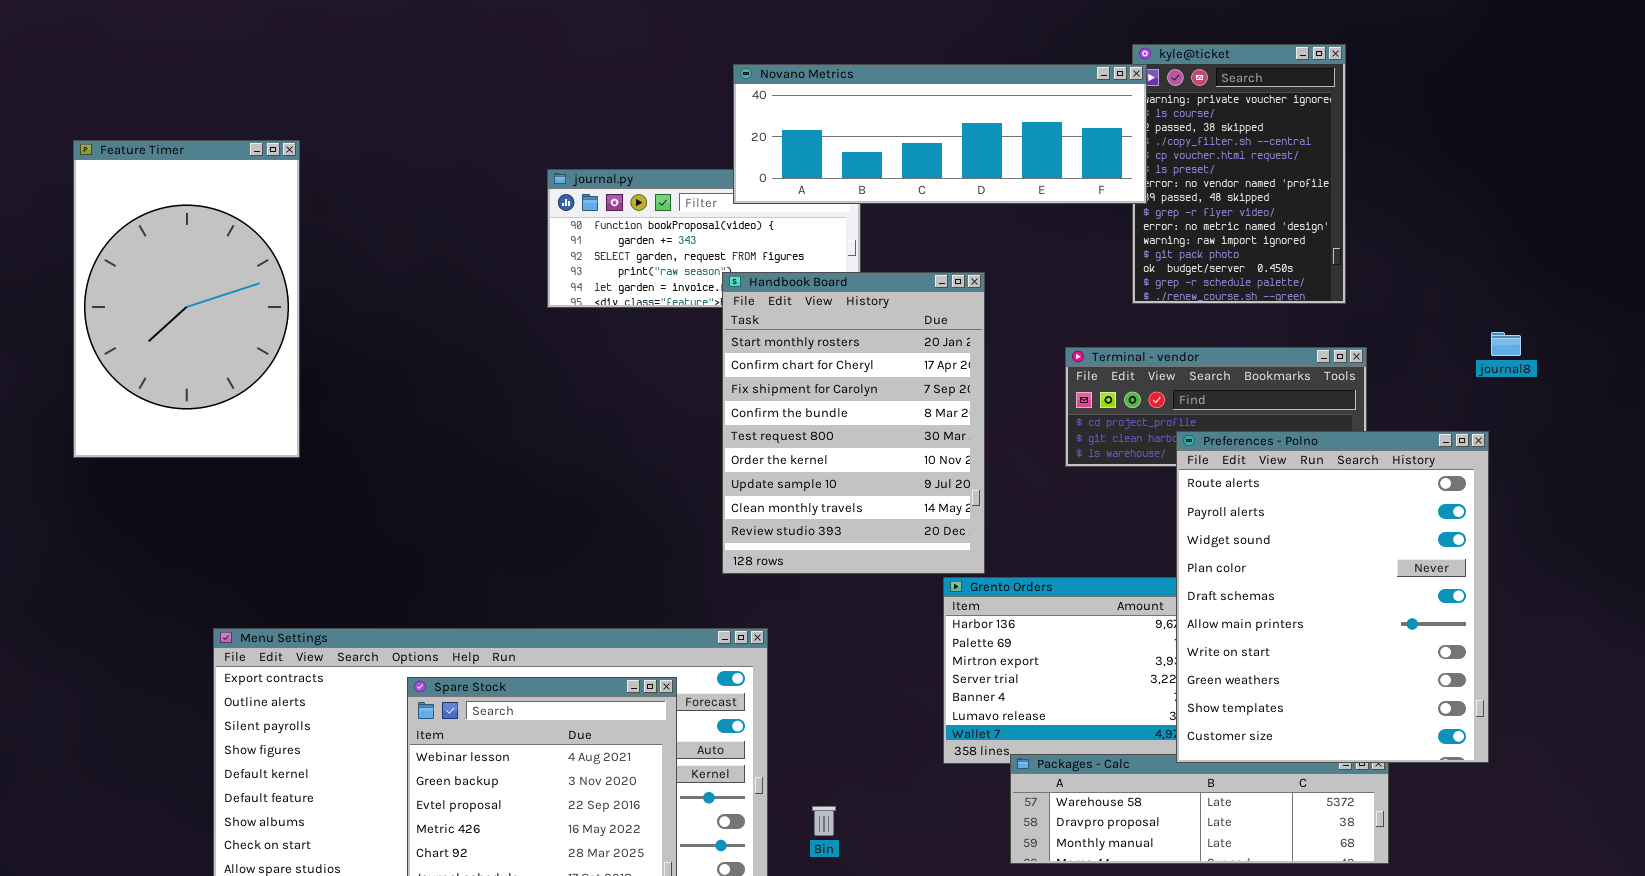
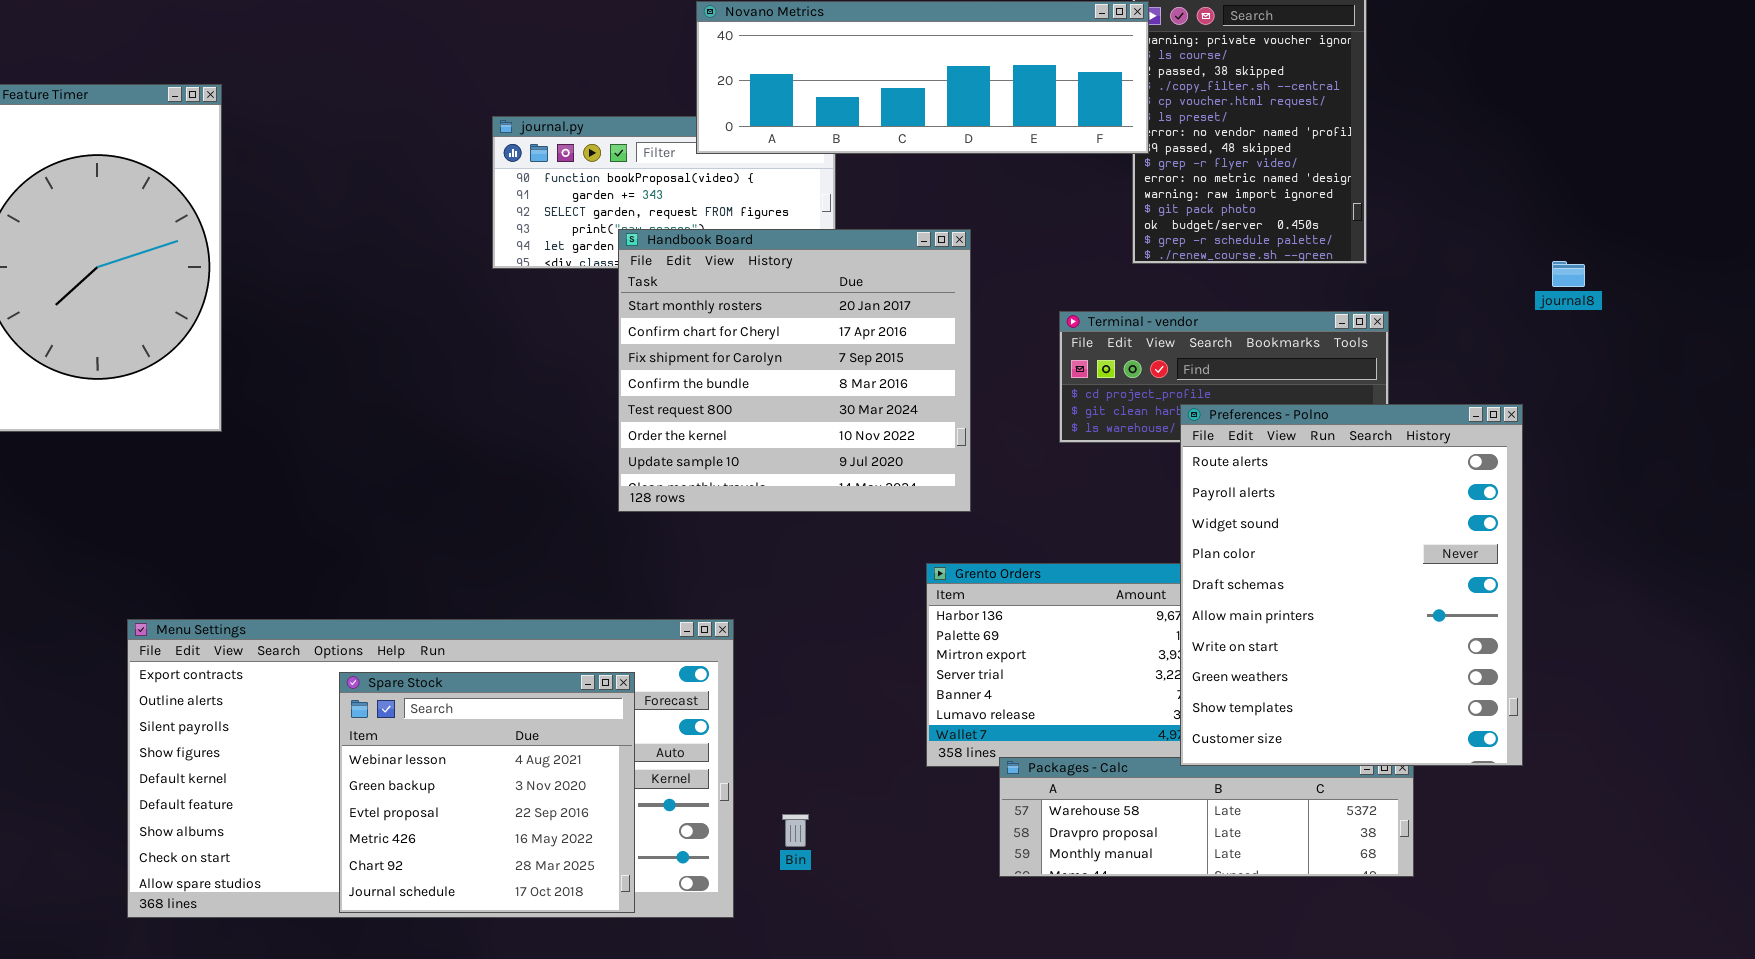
Handbook Board: [722,272,985,574] -> [618,229,971,512], resized
journal8: [1491,332,1521,356] -> [1552,261,1585,287], moved

